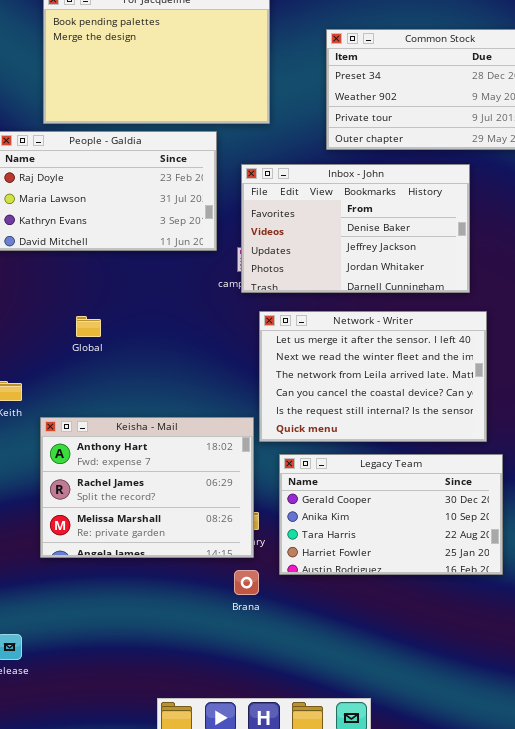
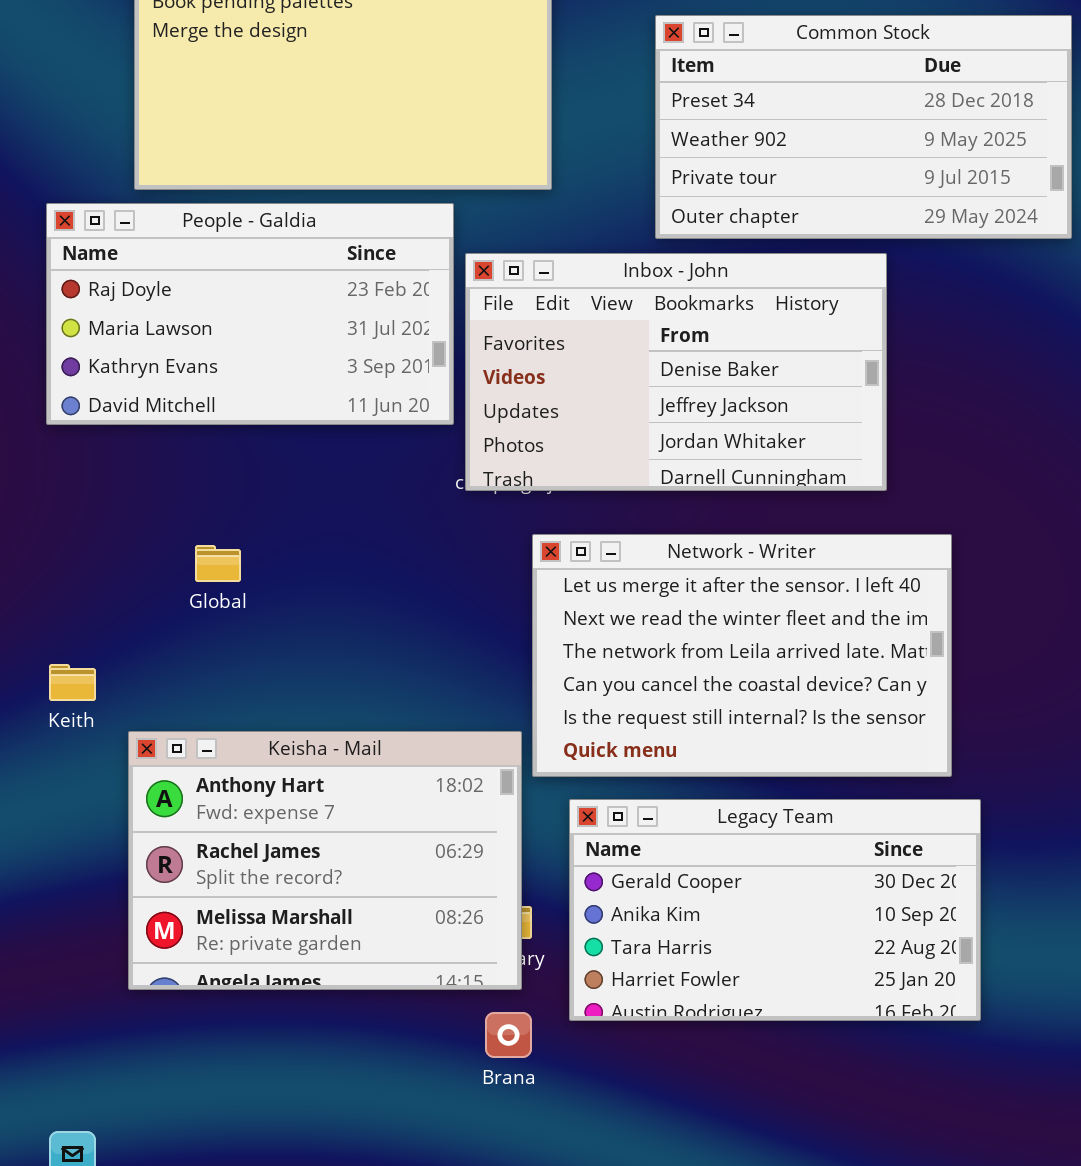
Inbox - John: [241,164,470,293] -> [465,253,887,491], moved

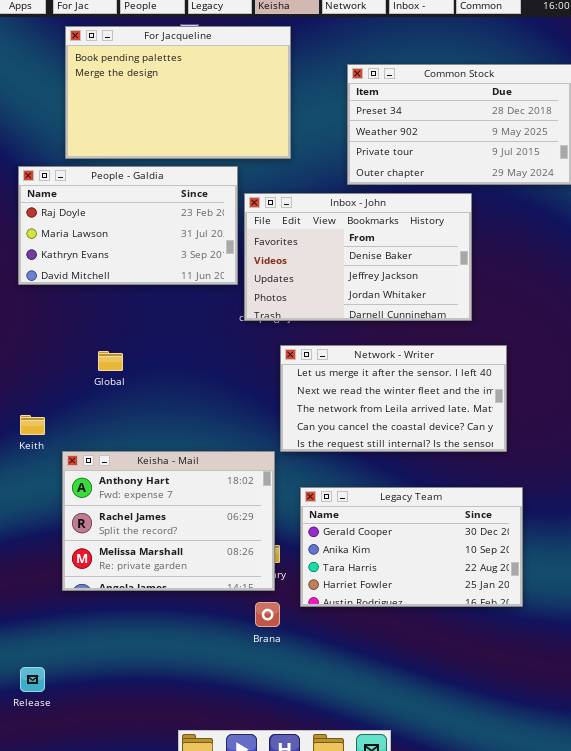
Network - Writer: [532,534,952,777] -> [280,345,507,452], resized

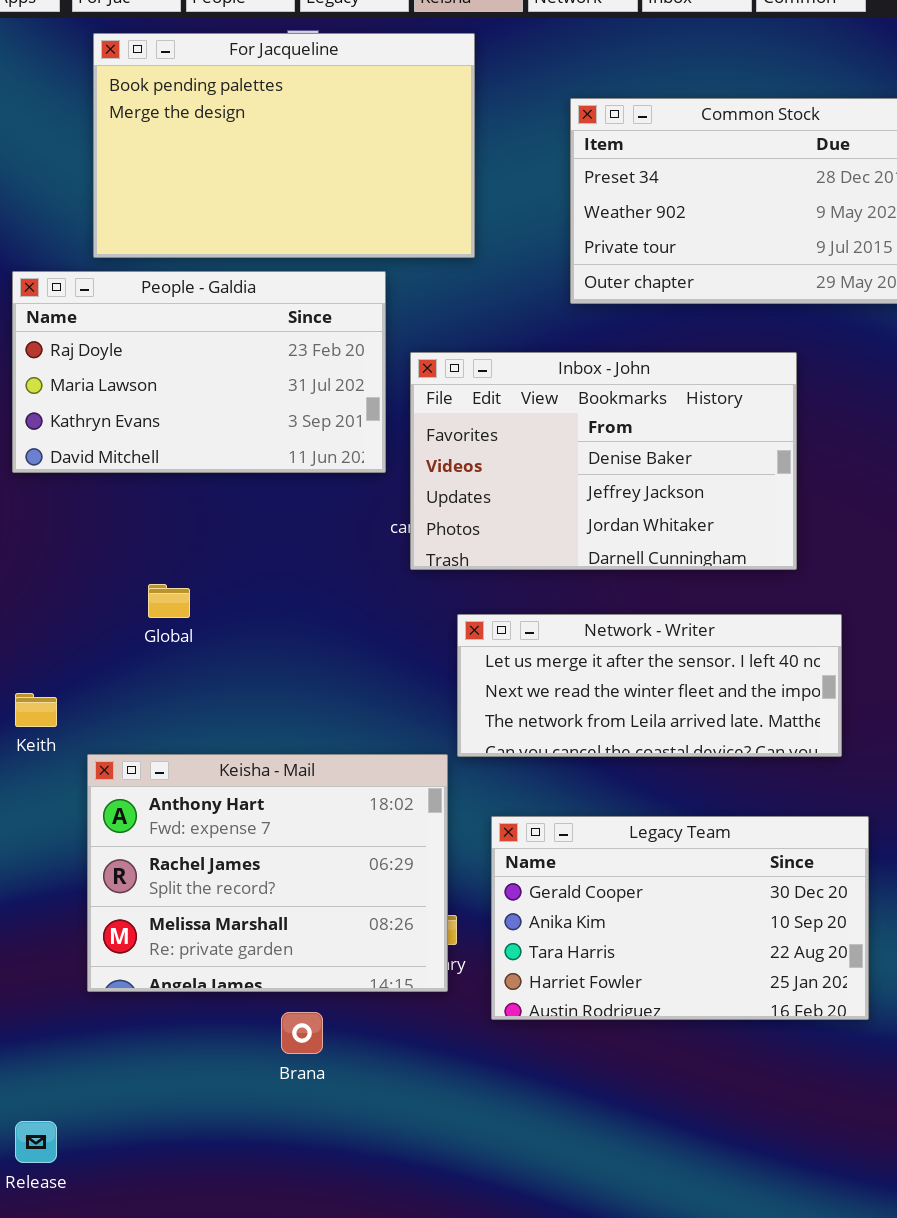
Inbox - John: [244,193,472,321] -> [410,352,797,570], moved
Network - Writer: [280,345,507,452] -> [457,614,842,757], resized
Brana: [255,602,280,627] -> [281,1012,323,1054], moved

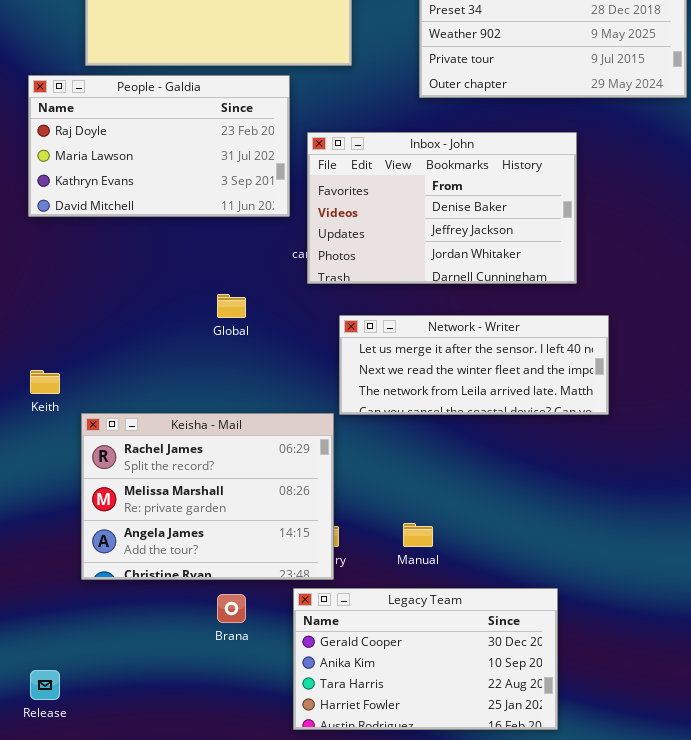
Global: [148,584,190,618] -> [217,294,246,318], moved
Keisha - Mail: [87,754,448,992] -> [81,413,334,580], scrolled down 1 row
Legacy Team: [491,816,869,1020] -> [293,588,558,730], moved

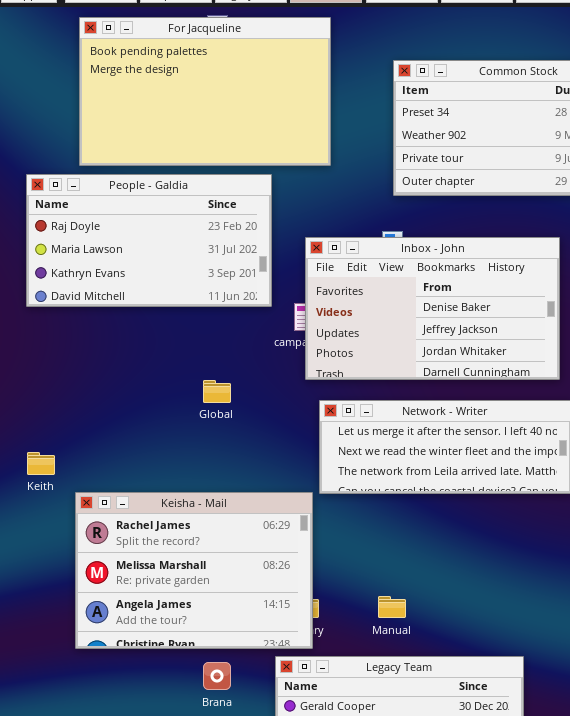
Inbox - John: [307,132,577,284] -> [305,237,560,380], moved

